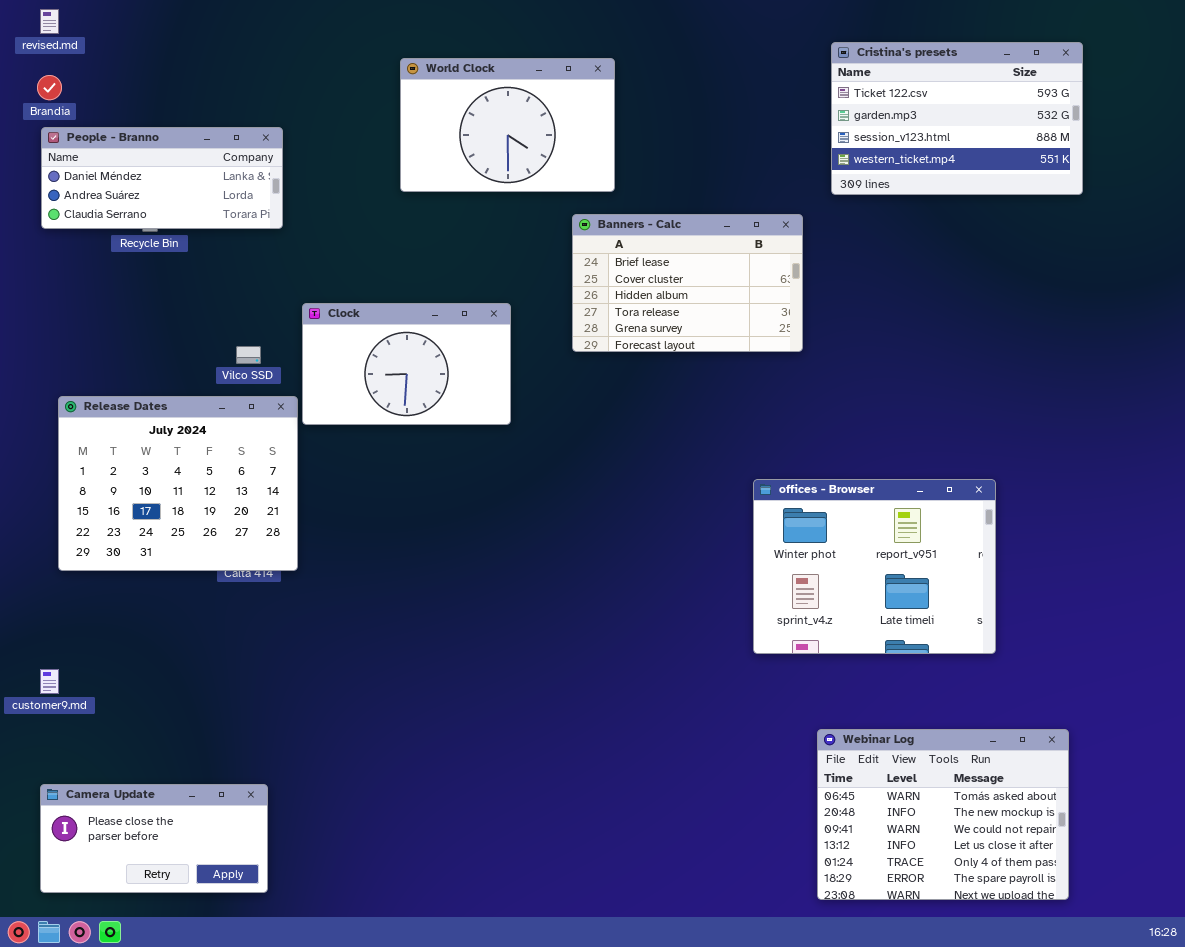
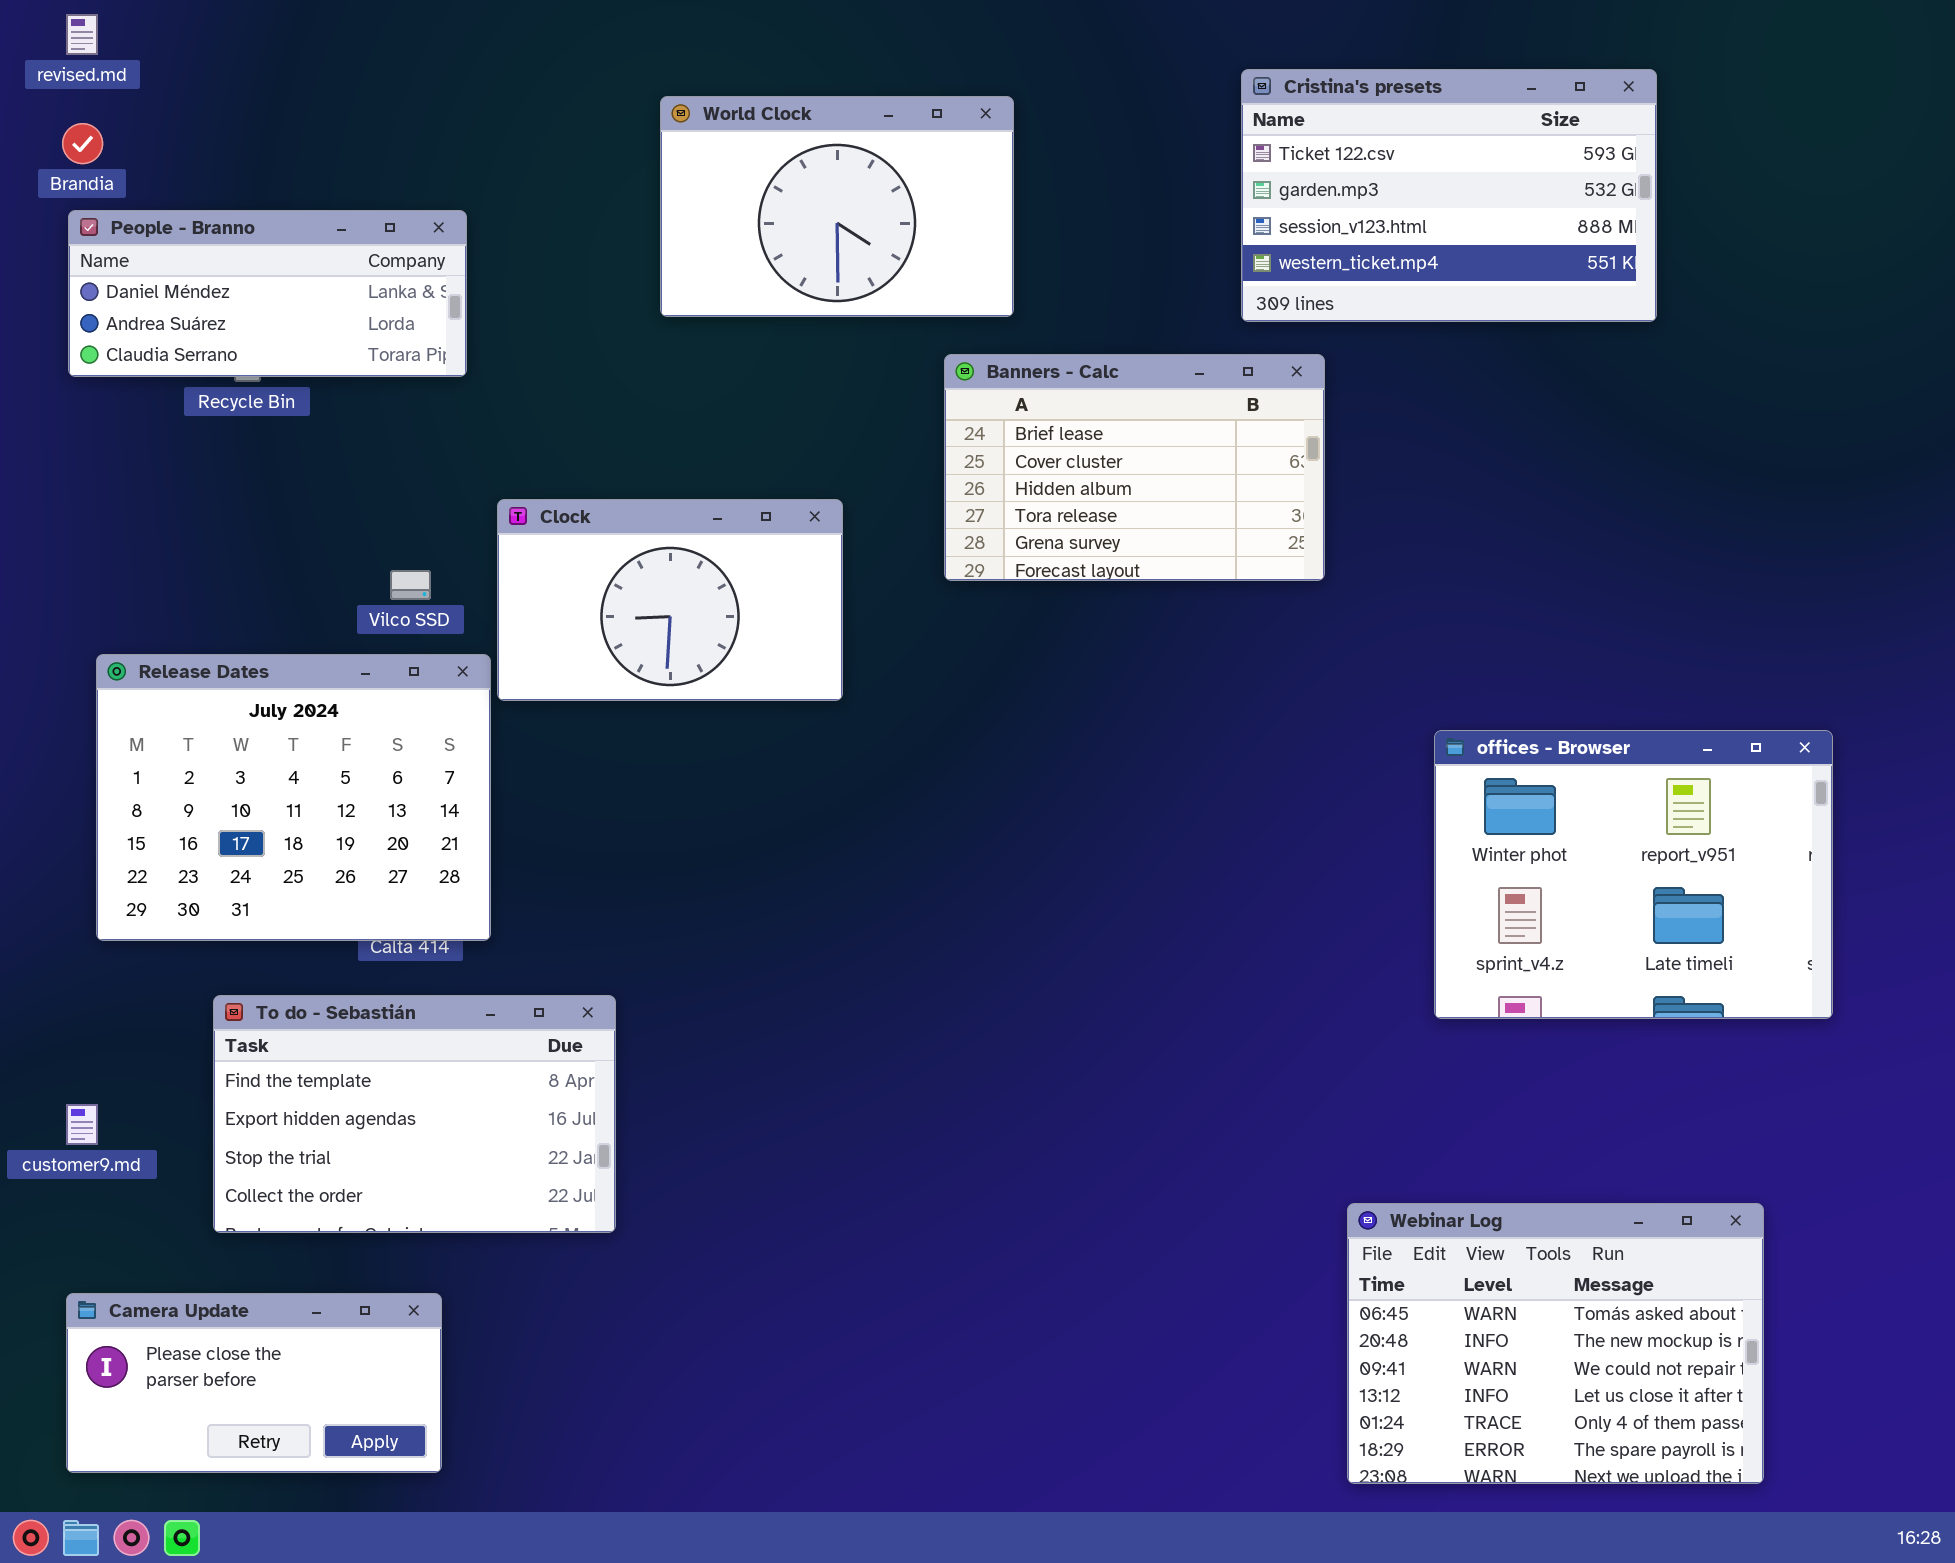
Cristina's presets: [831,42,1083,195] -> [1241,69,1657,322], moved
offices - Browser: [753,479,996,654] -> [1434,730,1833,1019], moved
To do - Sebastián: none -> [213,995,616,1233], opened

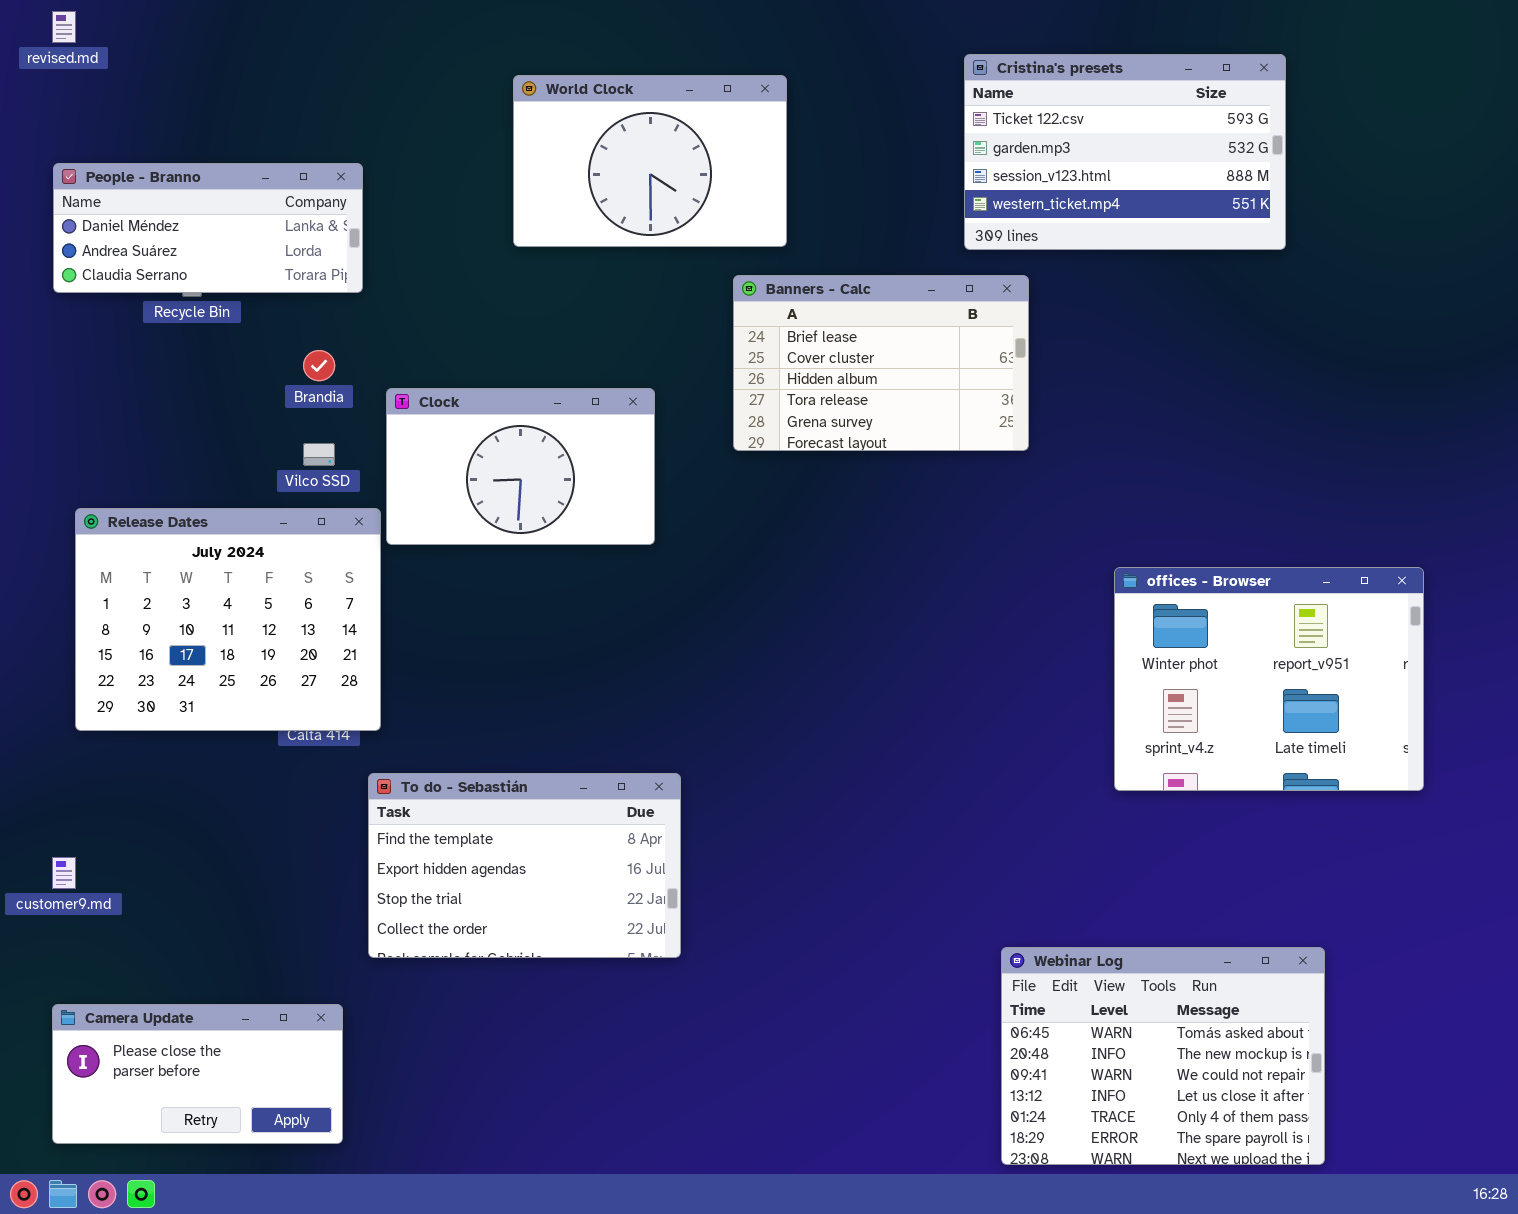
Brandia: [62,123,103,164] -> [303,350,335,381], moved
To do - Sebastián: [213,995,616,1233] -> [368,773,681,958], moved
Webinar Log: [1347,1203,1764,1484] -> [1001,947,1325,1165], moved

